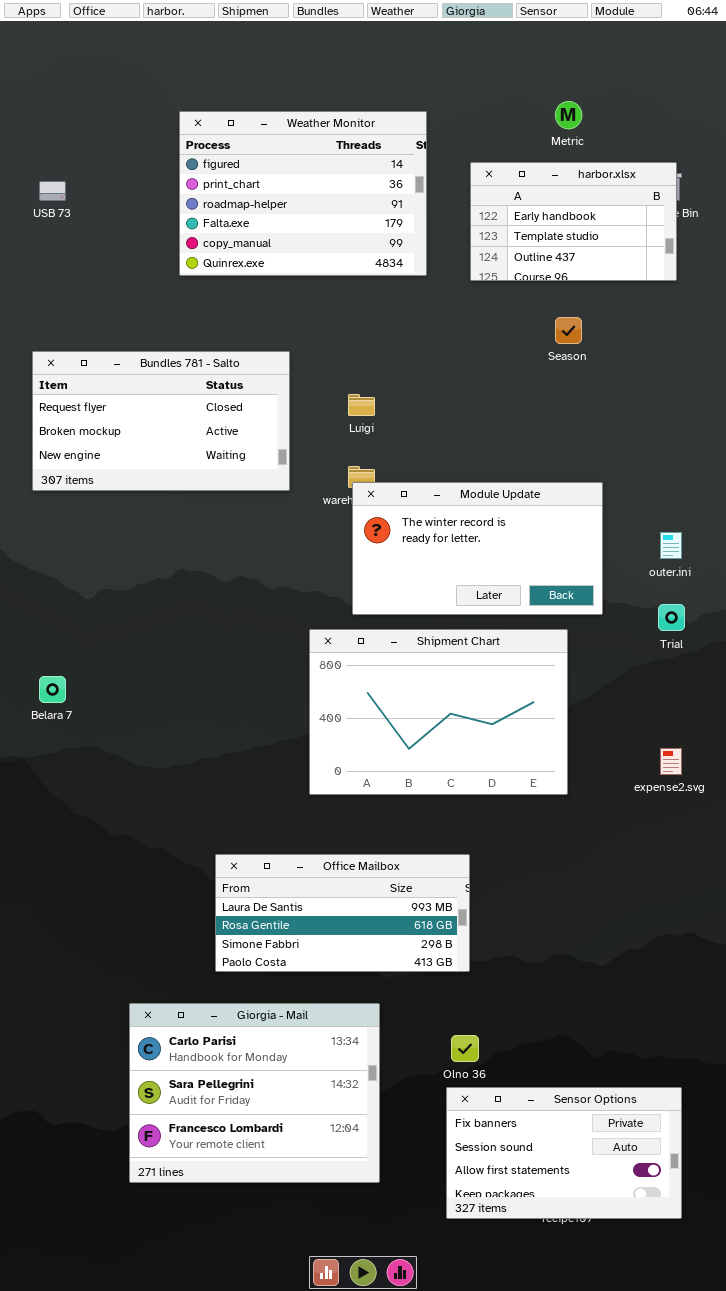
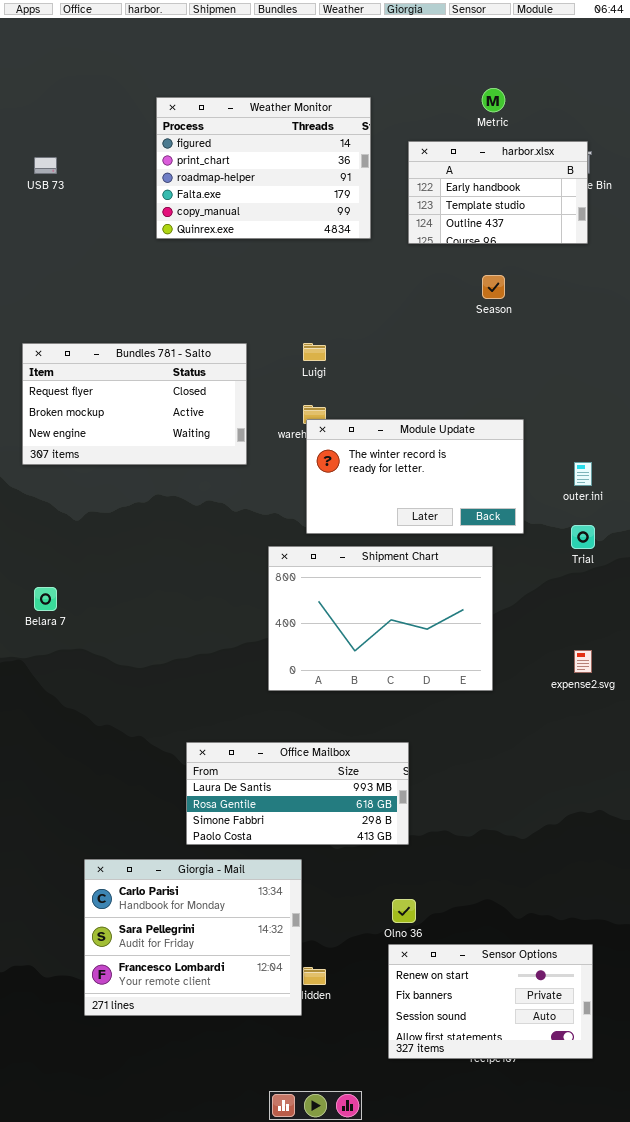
Bundles 781 - Salto: [32,351,290,491] -> [22,343,247,465], moved
Giorgia - Mail: [129,1003,380,1183] -> [84,859,302,1016], moved
Sensor Options: [446,1087,682,1219] -> [388,944,593,1059], scrolled up 1 row

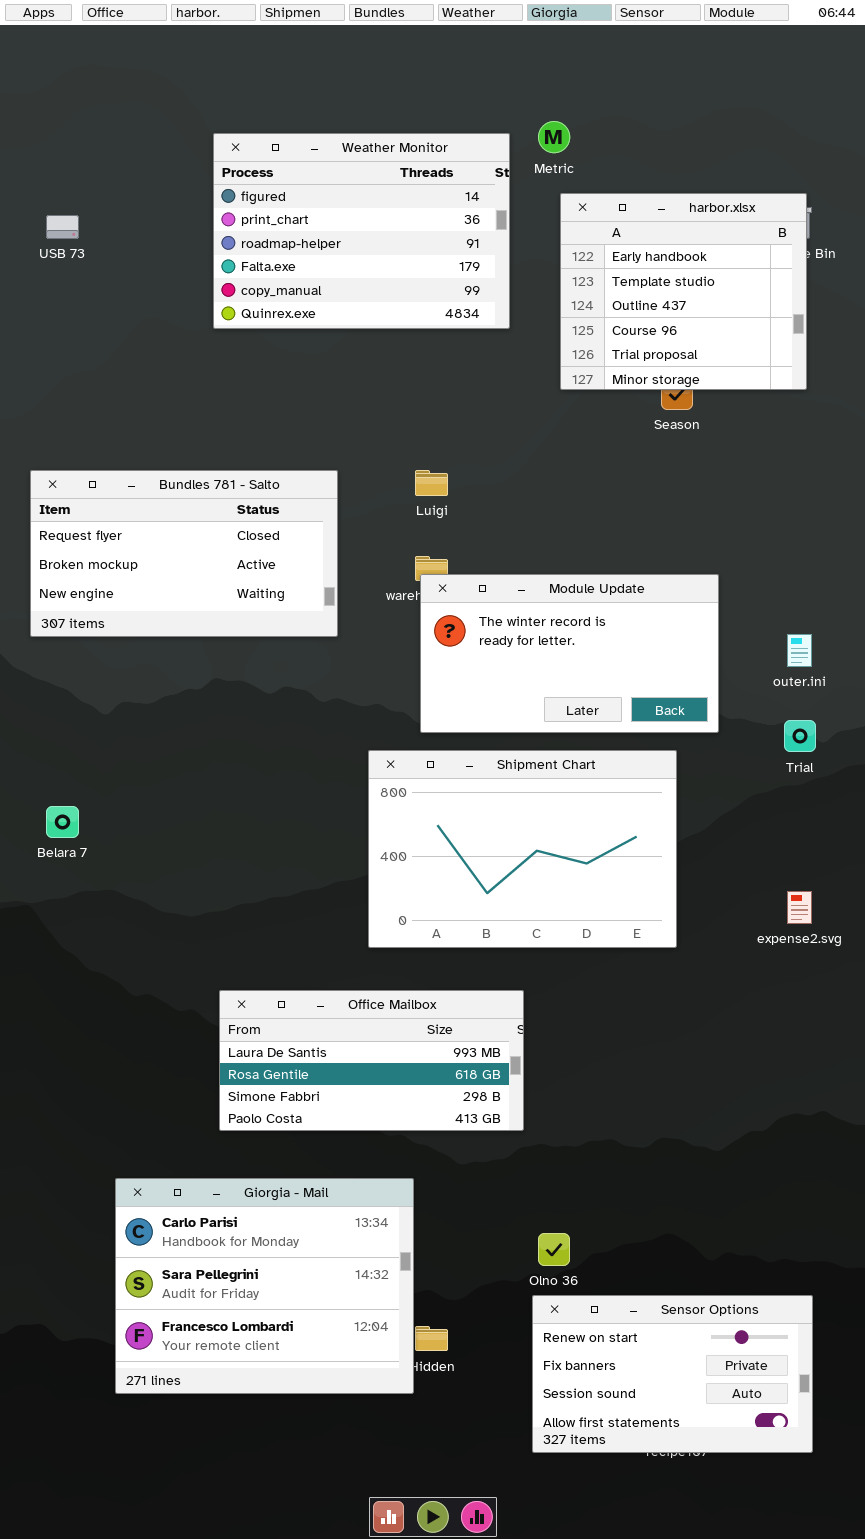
Metric: [482,88,505,112] -> [538,121,570,153], moved
harbor.xlsx: [408,141,588,244] -> [560,193,807,390], resized
Office Mailbox: [186,742,409,845] -> [219,990,524,1131], moved

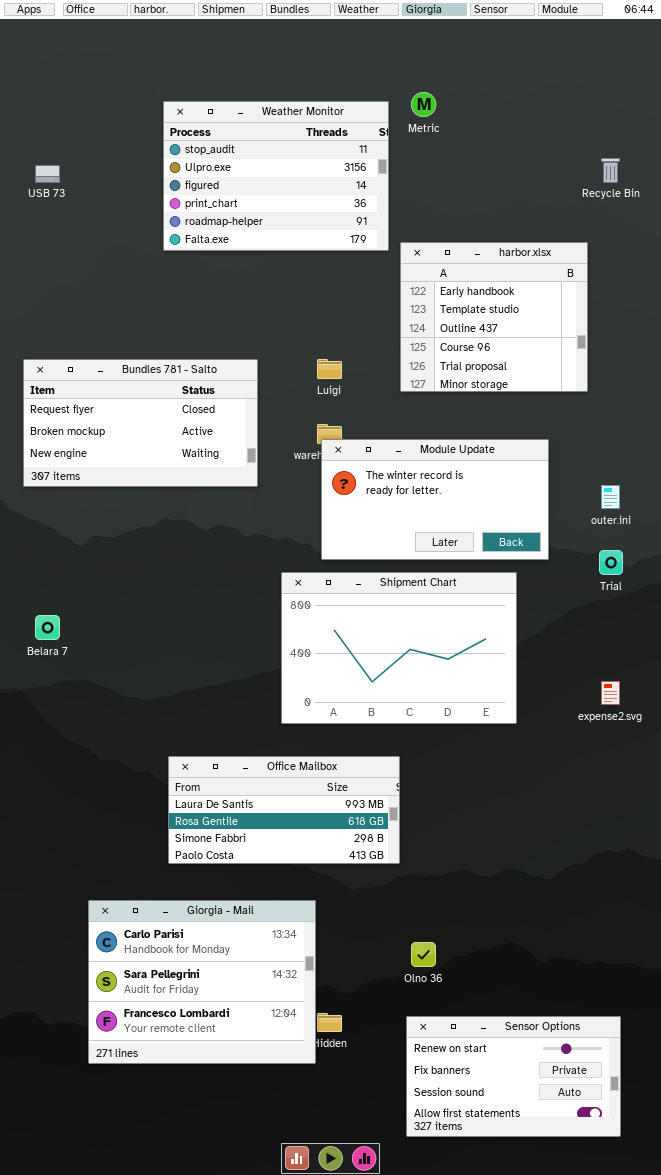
Weather Monitor: [213,133,510,329] -> [163,101,389,251], scrolled up 2 rows
harbor.xlsx: [560,193,807,390] -> [400,242,588,392], moved
Sensor Options: [532,1295,813,1453] -> [406,1016,621,1137], moved

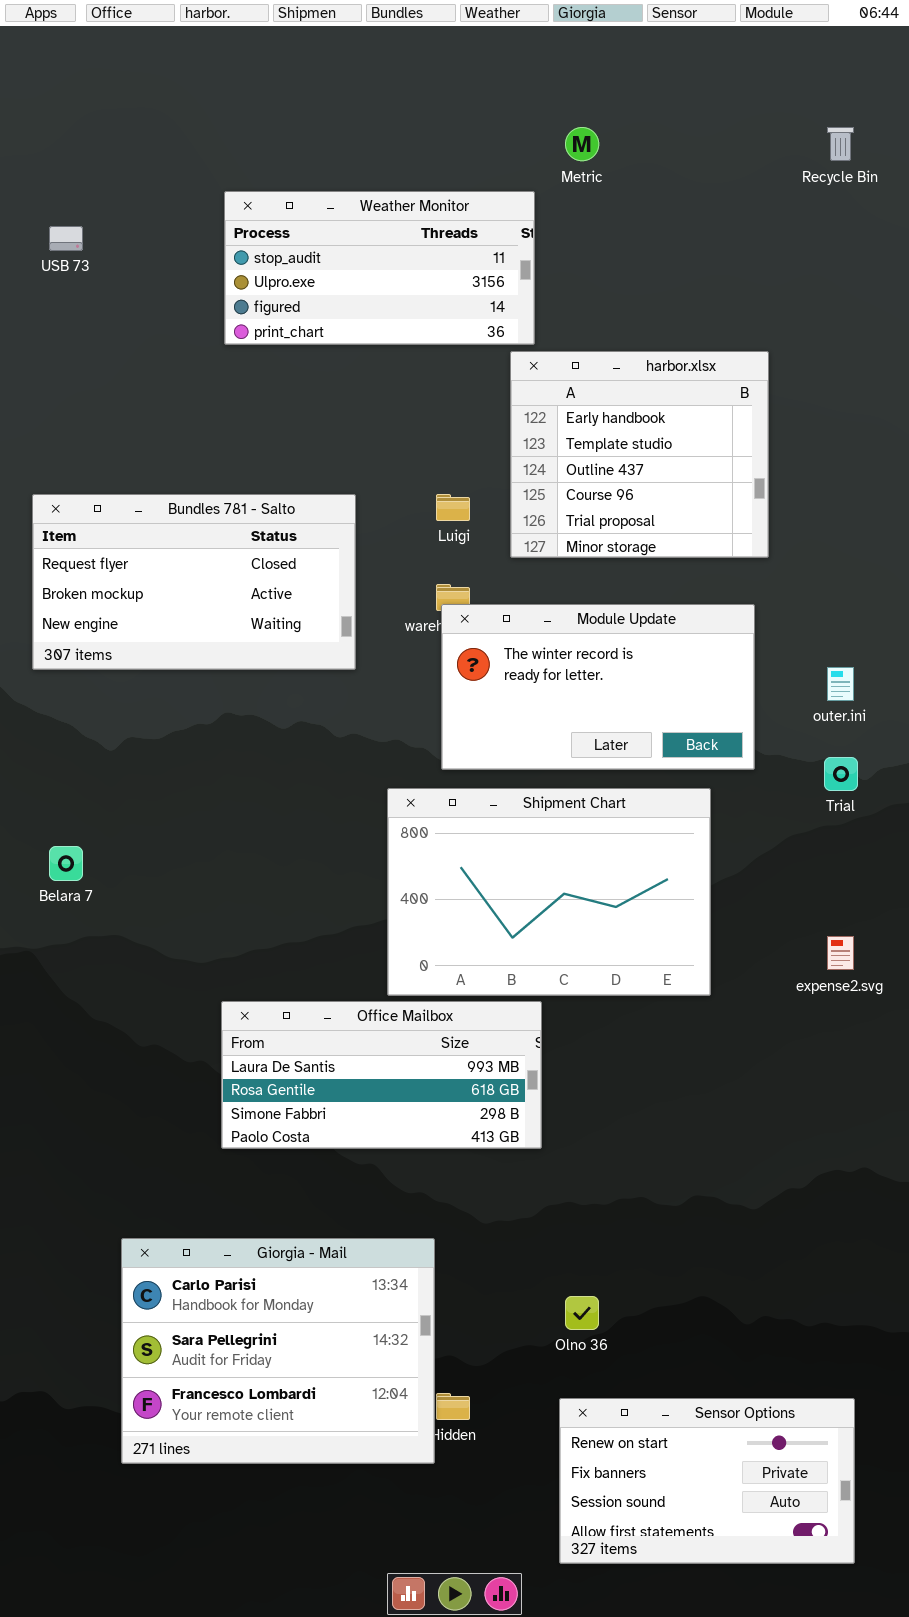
Weather Monitor: [163,101,389,251] -> [224,191,535,345], resized
Recycle Bin: [601,158,620,183] -> [827,127,854,161], moved
harbor.xlsx: [400,242,588,392] -> [510,351,769,558], moved
Office Mailbox: [168,756,400,864] -> [221,1001,542,1149], moved

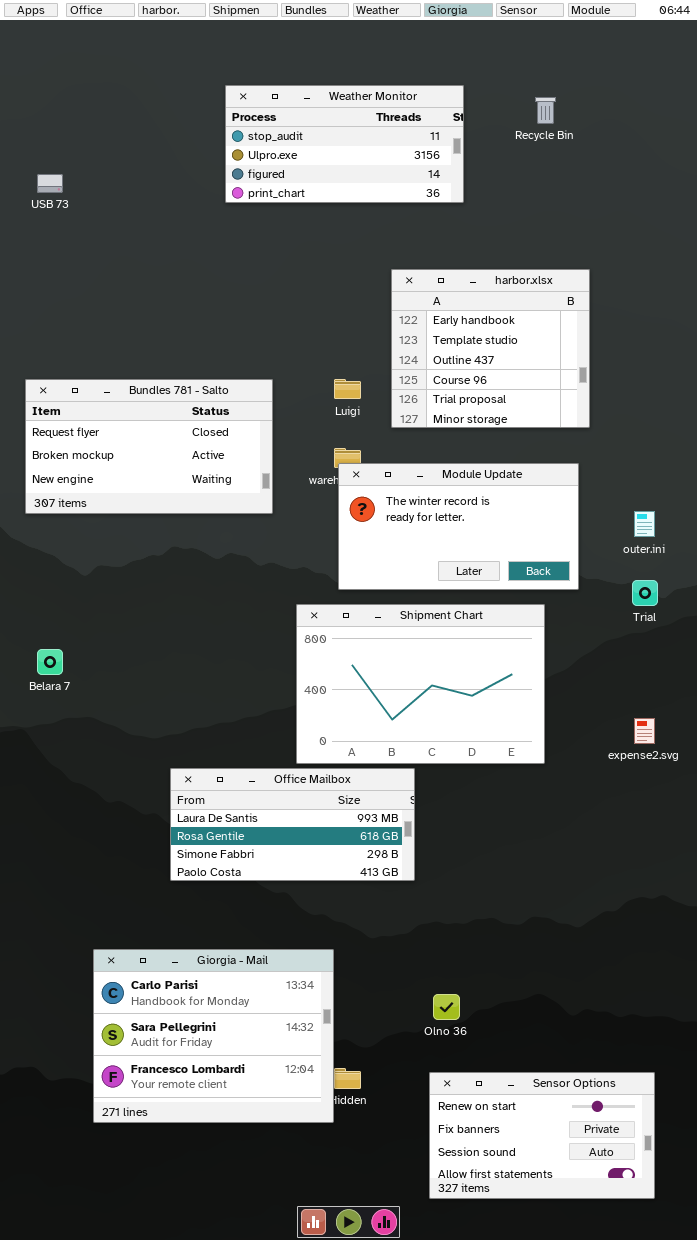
Recycle Bin: [827,127,854,161] -> [535,97,556,124], moved
Weather Monitor: [224,191,535,345] -> [225,85,464,203], moved

